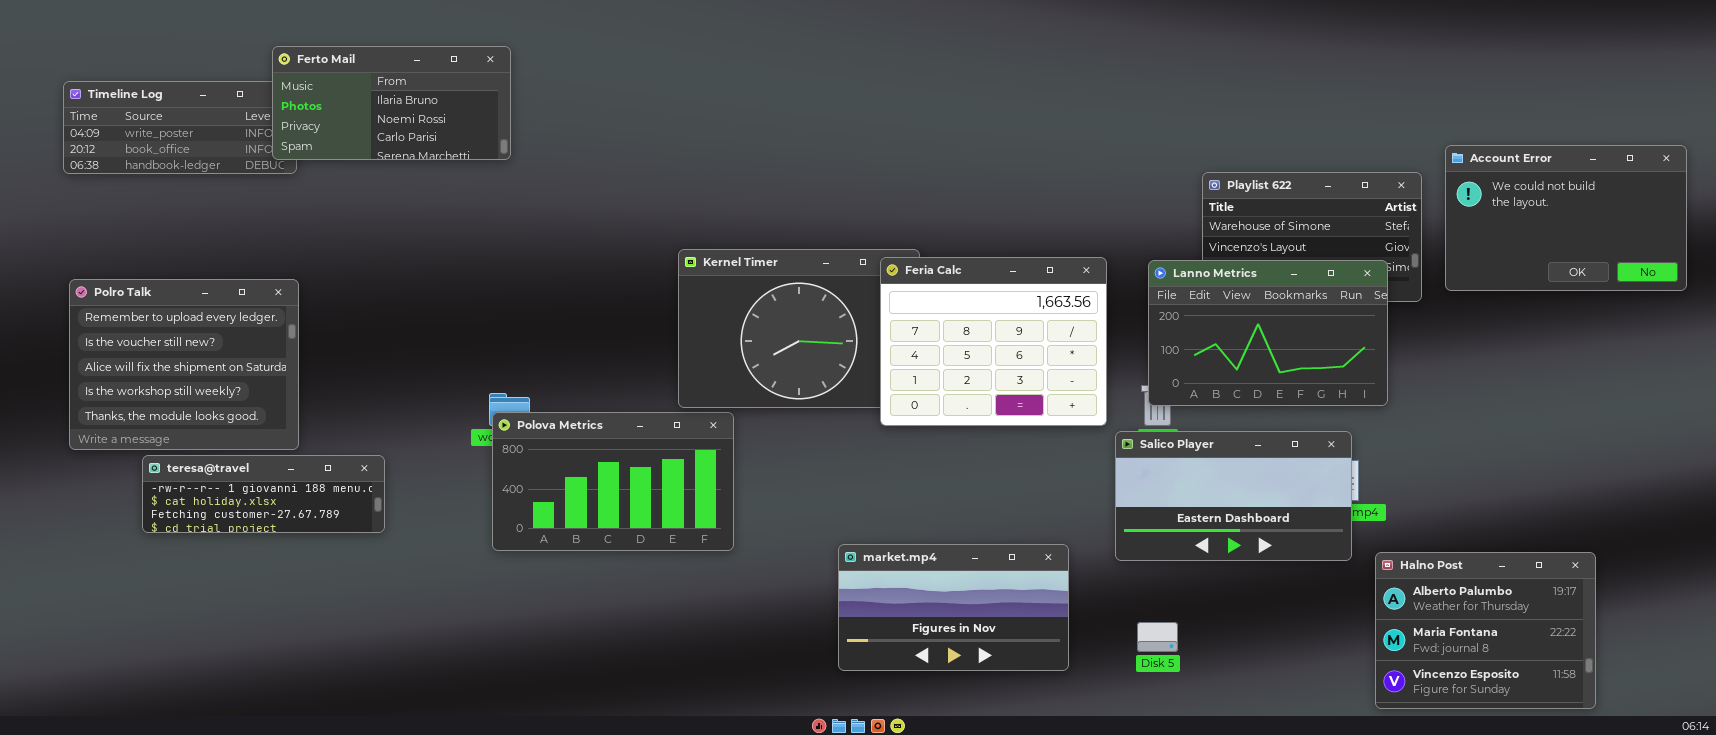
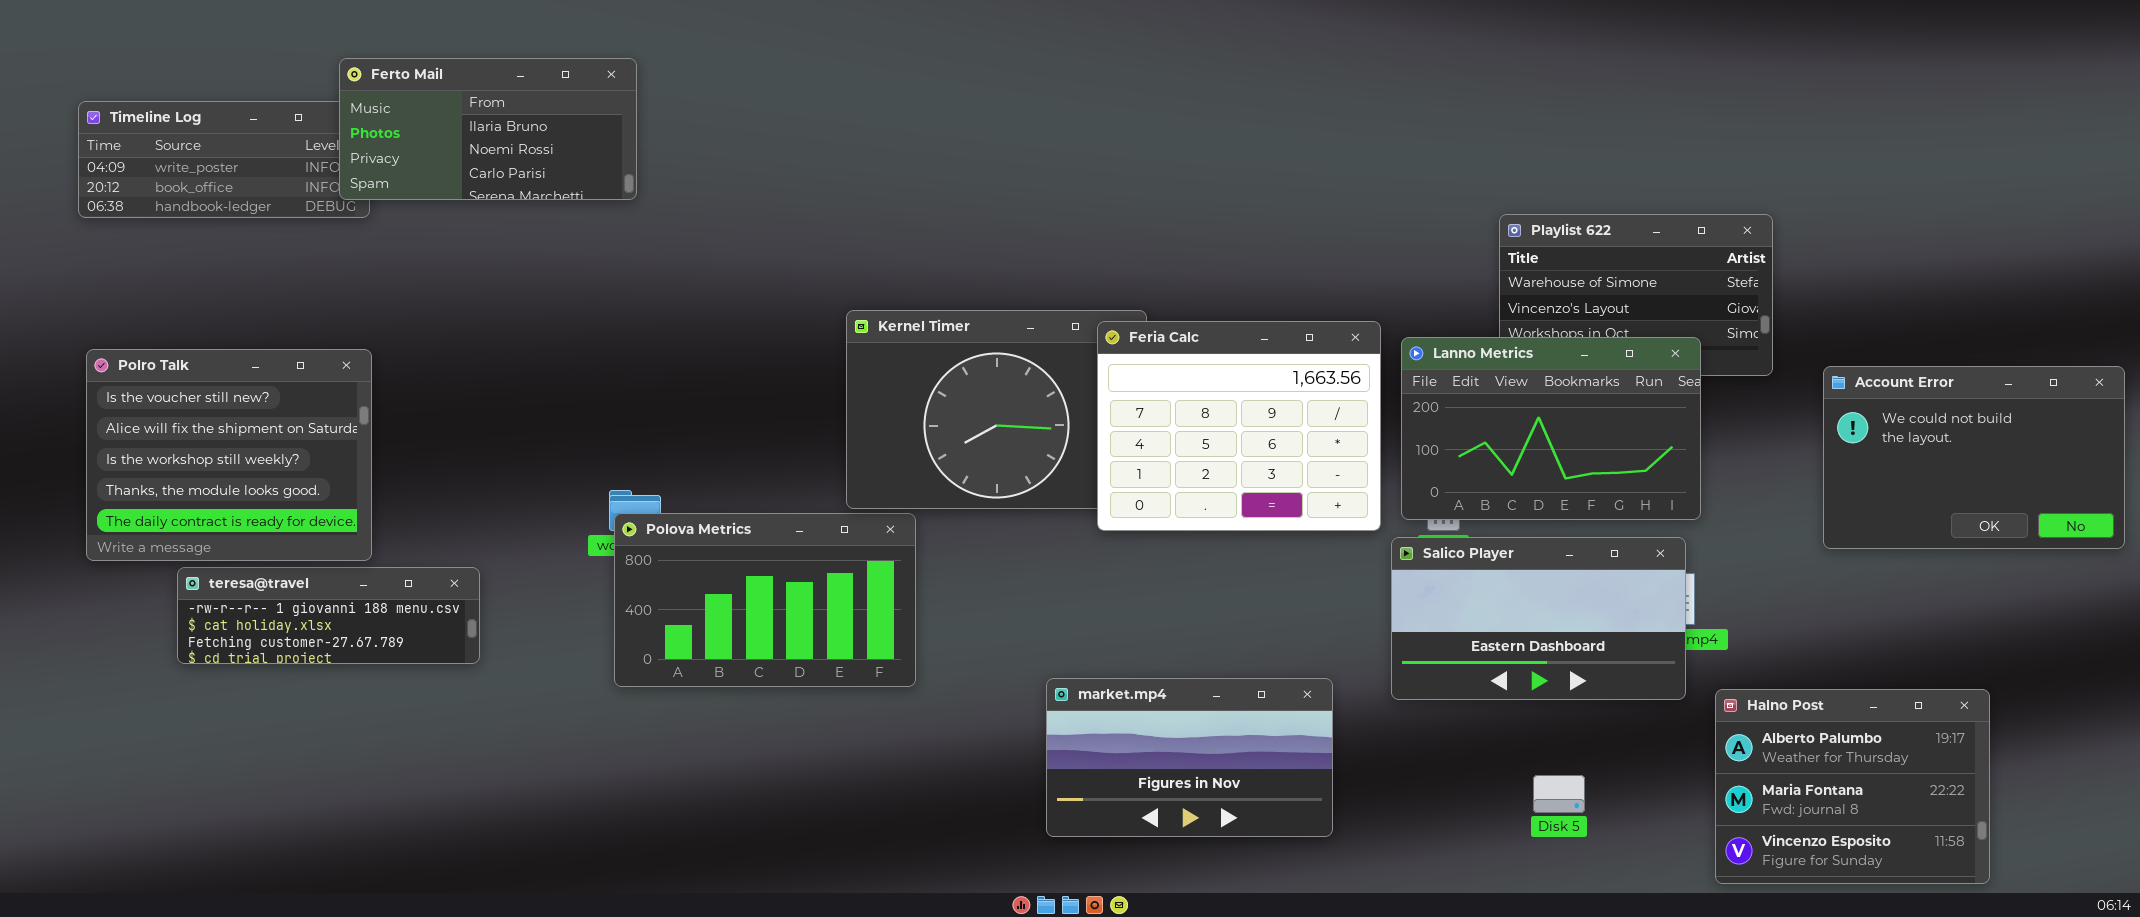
Account Error: [1445,145,1687,291] -> [1823,366,2125,549], moved
Lanno Metrics: [1148,260,1388,406] -> [1401,337,1701,520], moved
Polro Talk: [69,279,299,450] -> [86,349,372,561], scrolled down 1 row
Disk 5: [1137,622,1178,652] -> [1533,775,1585,813], moved

